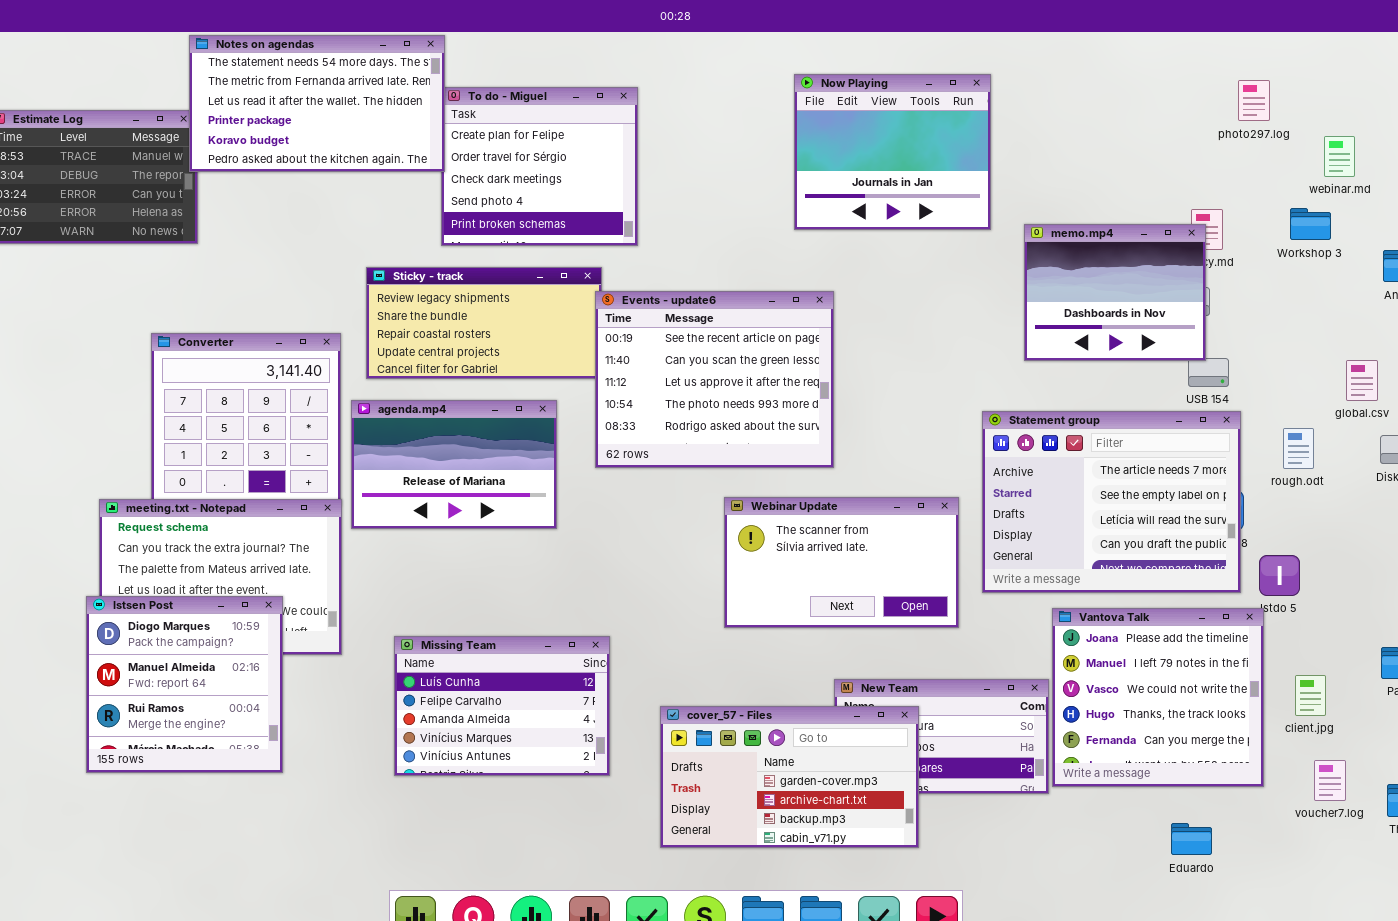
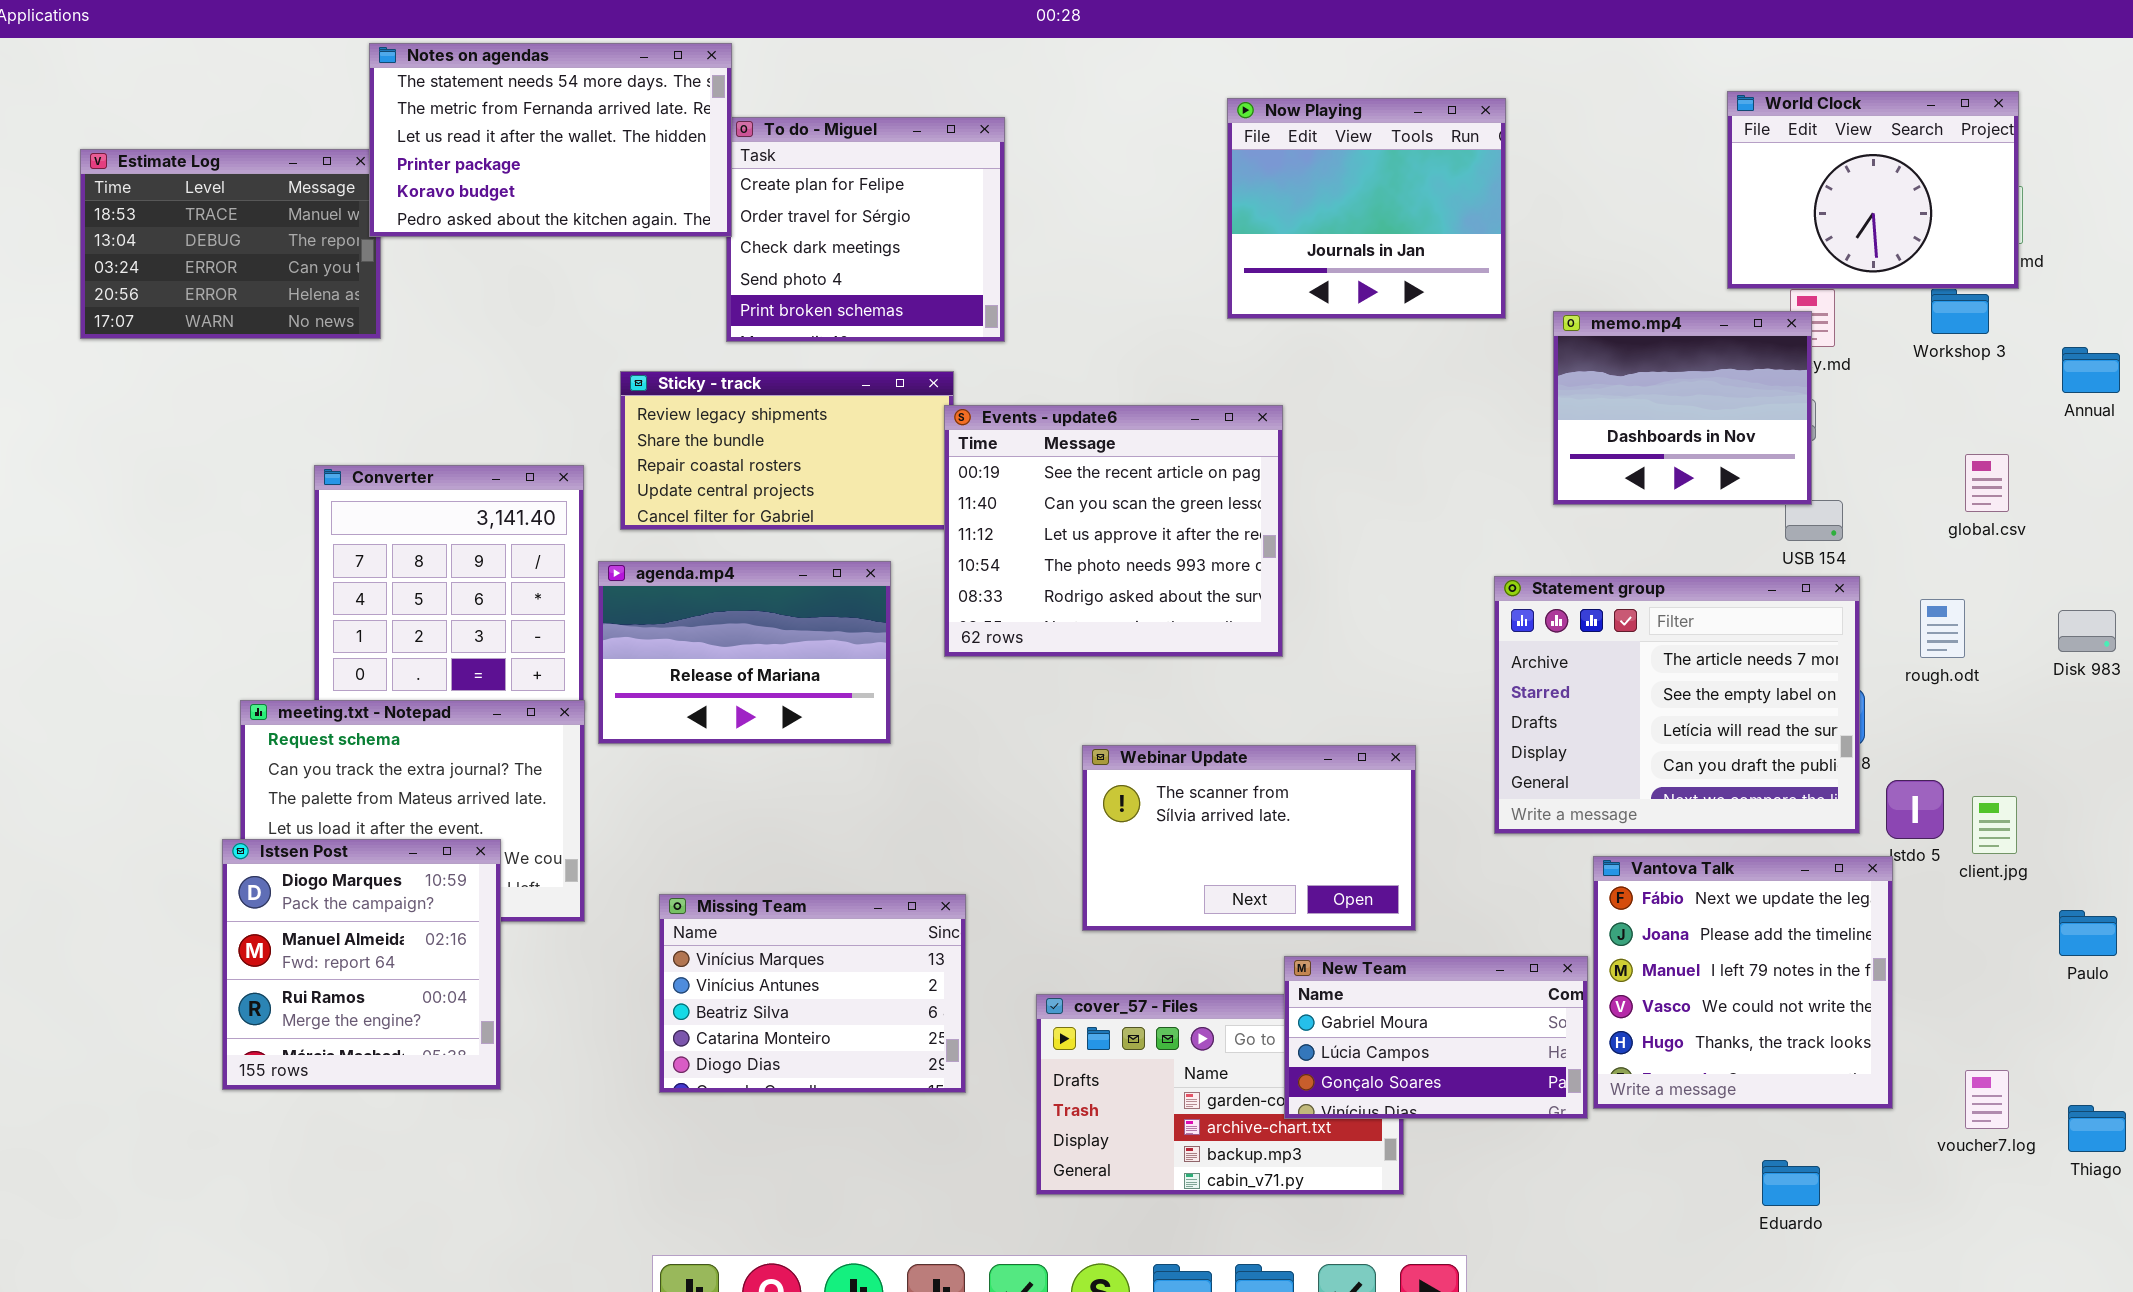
World Clock: none -> [1727,91,2019,289], opened
global.csv: [1346,360,1378,401] -> [1965,454,2009,512], moved
Webinar Update: [724,497,959,628] -> [1082,745,1416,931], moved
Vantova Talk: [1052,608,1264,787] -> [1593,856,1893,1109], scrolled up 1 row
Missing Team: [394,636,610,776] -> [659,894,966,1093], scrolled down 3 rows
client.jpg: [1295,675,1326,716] -> [1972,796,2017,854], moved
New Team: [834,679,1049,794] -> [1284,956,1588,1119], raised

